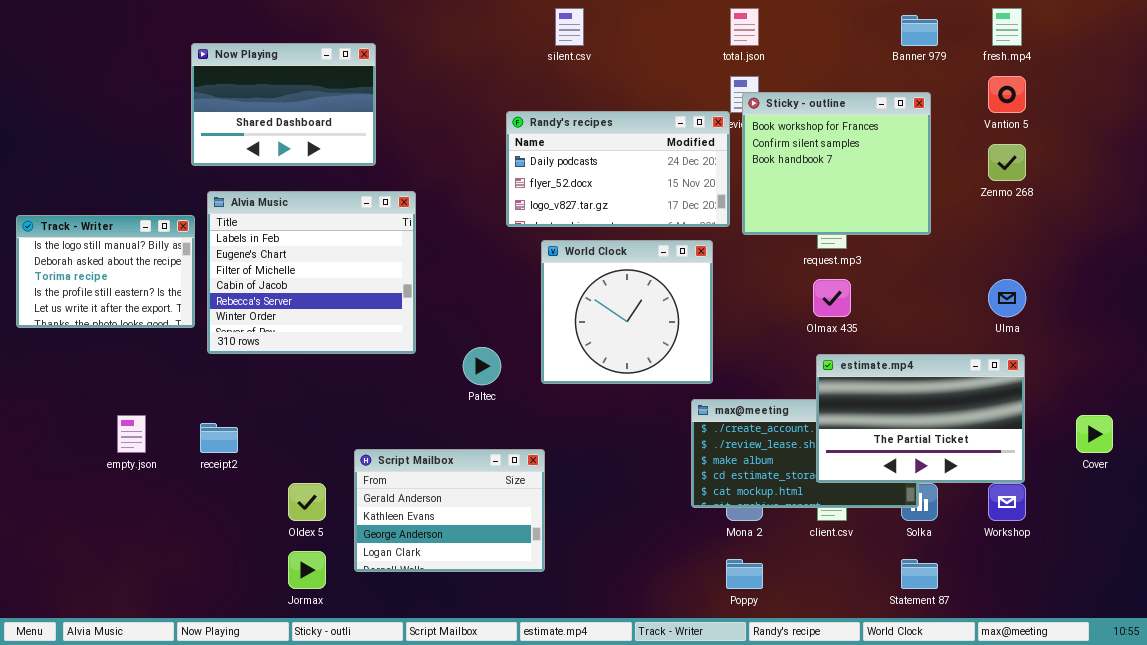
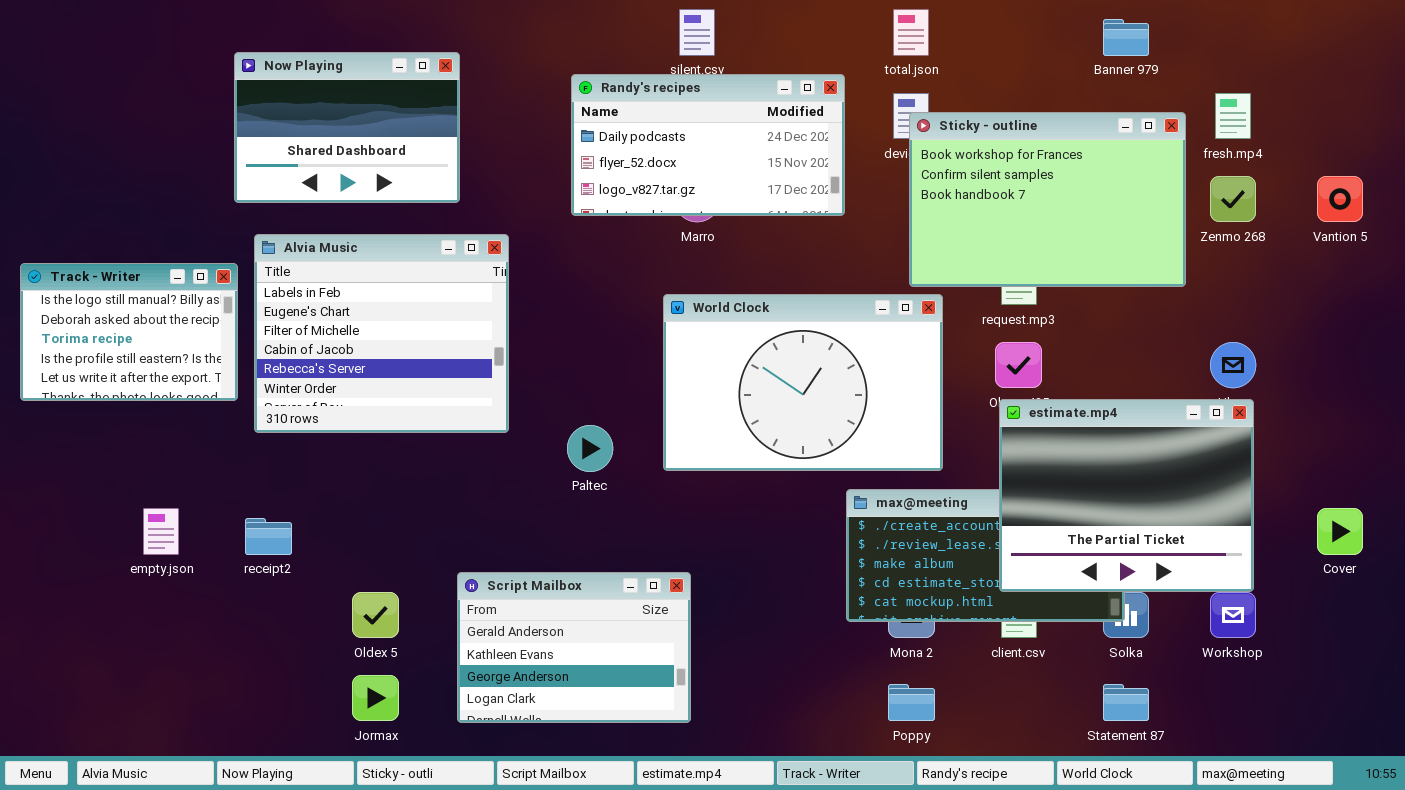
fresh.mp4: [992,8,1022,46] -> [1215,93,1251,139], moved
Vantion 5: [988,76,1026,113] -> [1317,176,1363,222], moved
Sticky - outline: [742,92,931,235] -> [909,112,1186,287], resized
Randy's recipes: [506,111,730,227] -> [571,74,845,216], moved
World Clock: [541,240,713,384] -> [663,294,943,471], resized
estimate.mp4: [816,354,1025,483] -> [999,399,1254,592], resized
Script Mailbox: [354,449,545,572] -> [457,572,691,723], moved

